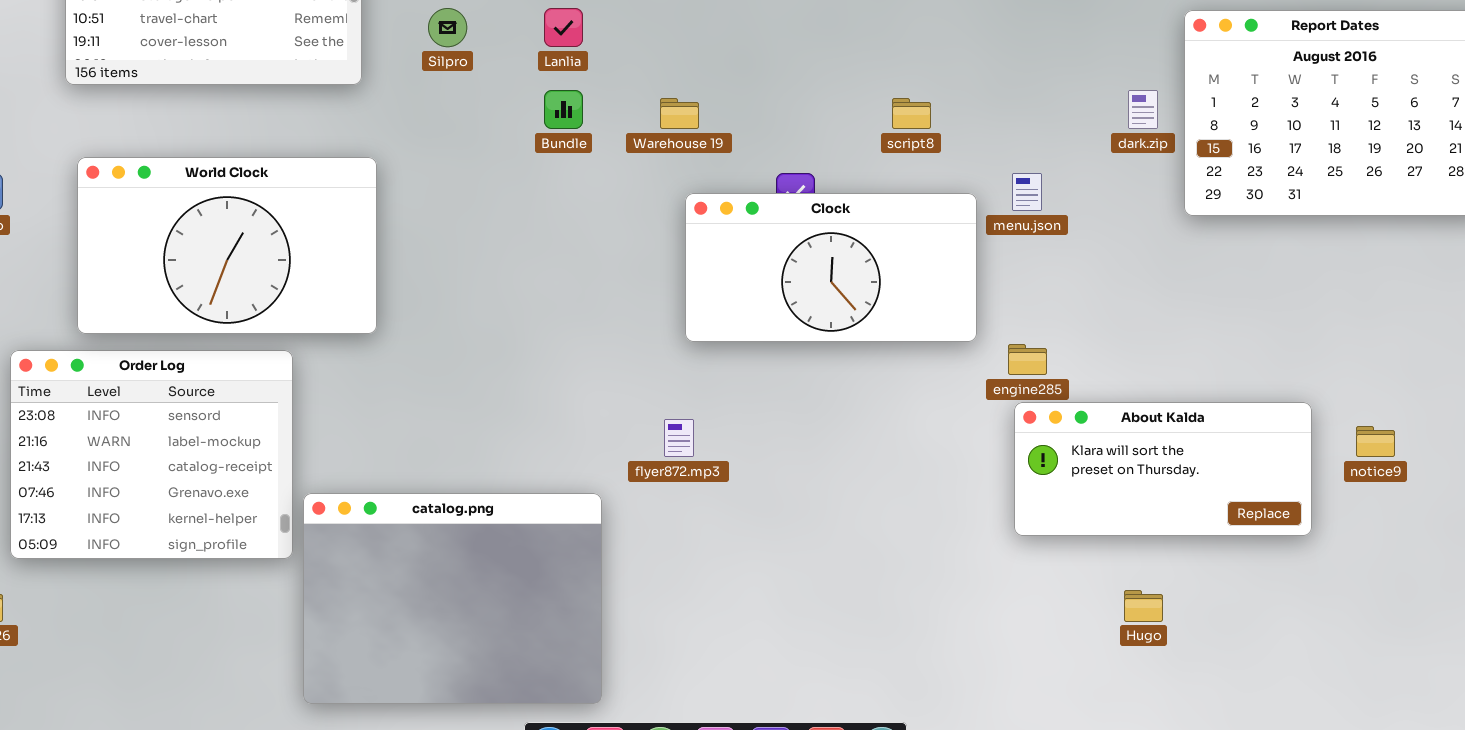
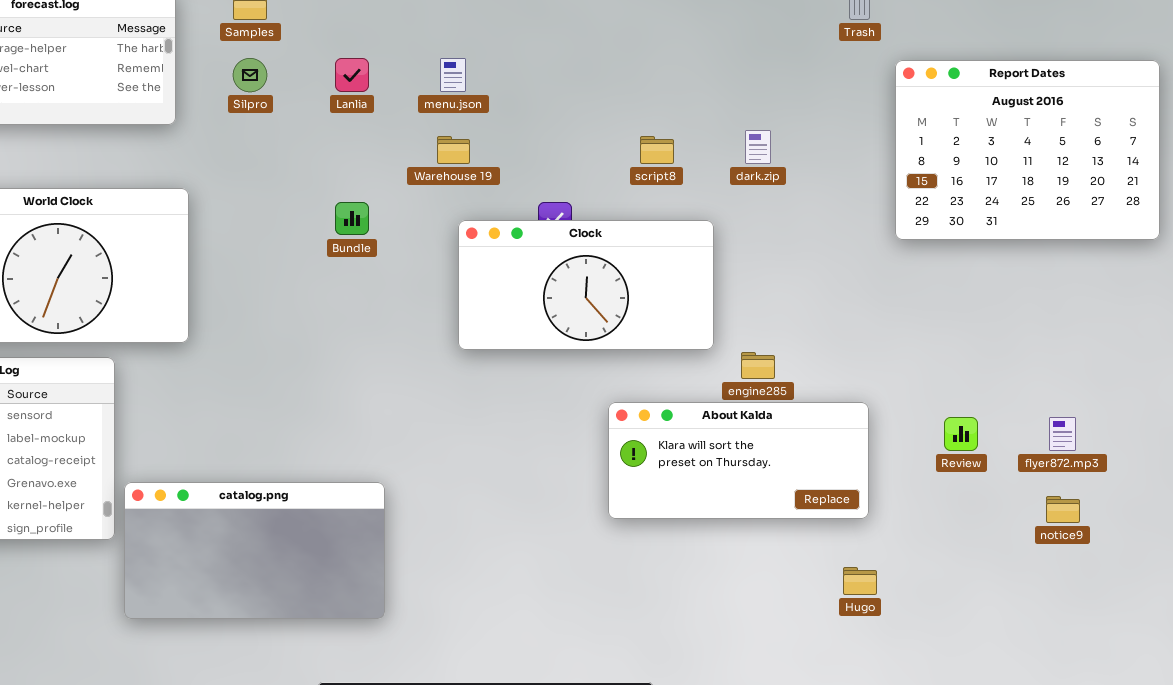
Bundle: [544,90,583,129] -> [335,202,369,235], moved
dark.zip: [1128,90,1158,129] -> [745,130,771,164], moved
menu.json: [1012,173,1042,211] -> [440,58,466,92], moved
About Kalda: [1014,402,1312,536] -> [608,402,869,519], moved
flyer872.mp3: [664,419,694,457] -> [1049,417,1076,451], moved
notice9: [1356,426,1395,457] -> [1046,496,1080,523], moved
catalog.png: [303,493,602,704] -> [124,482,385,619], resized

